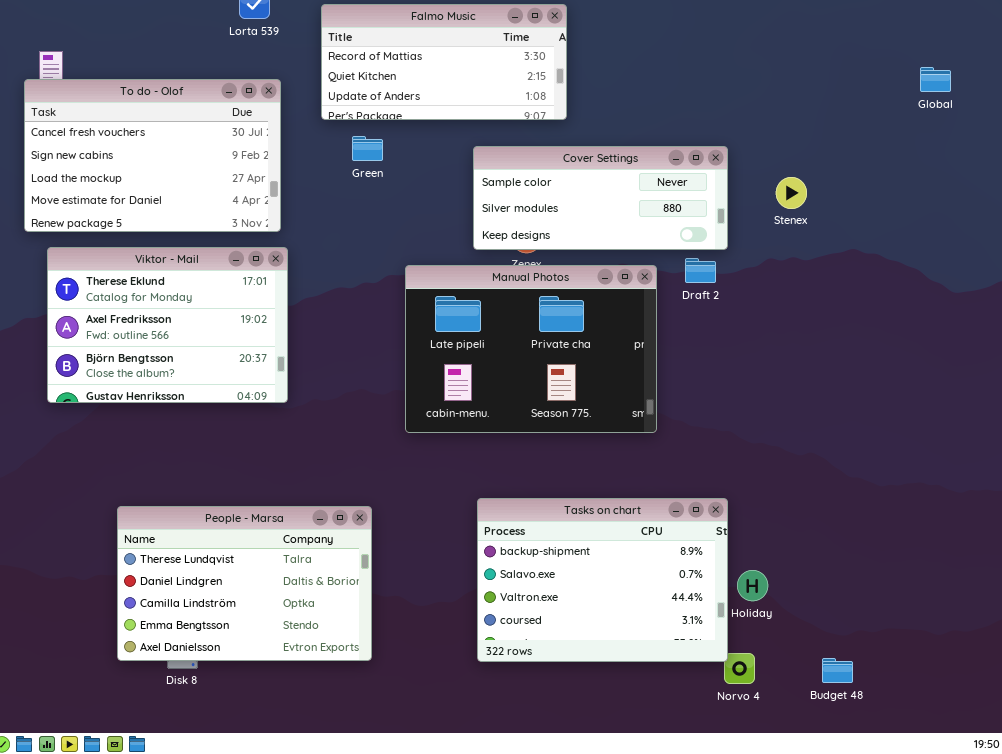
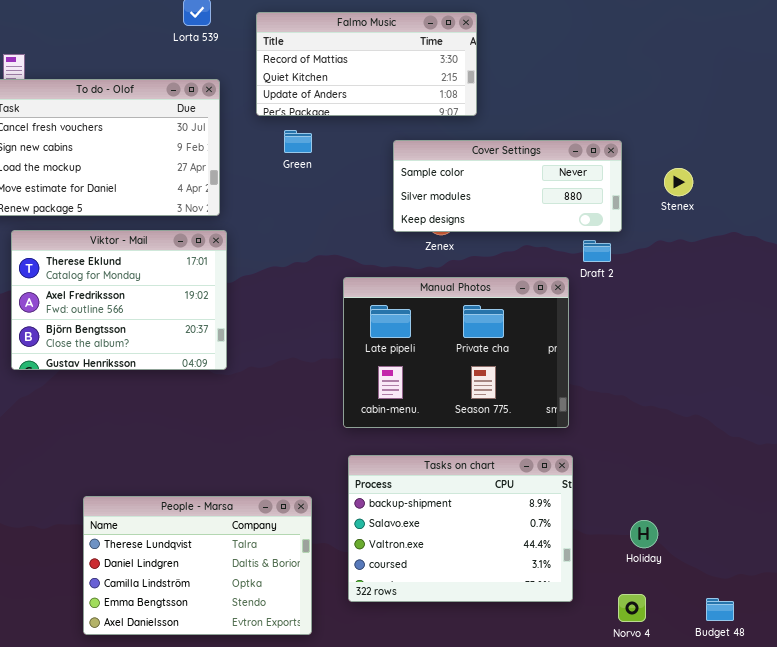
Manual Photos: [405,265,657,433] -> [343,277,569,428], moved
Tasks on chart: [477,498,728,662] -> [348,455,573,602], moved
People - Marsa: [117,506,372,661] -> [83,496,312,635], moved

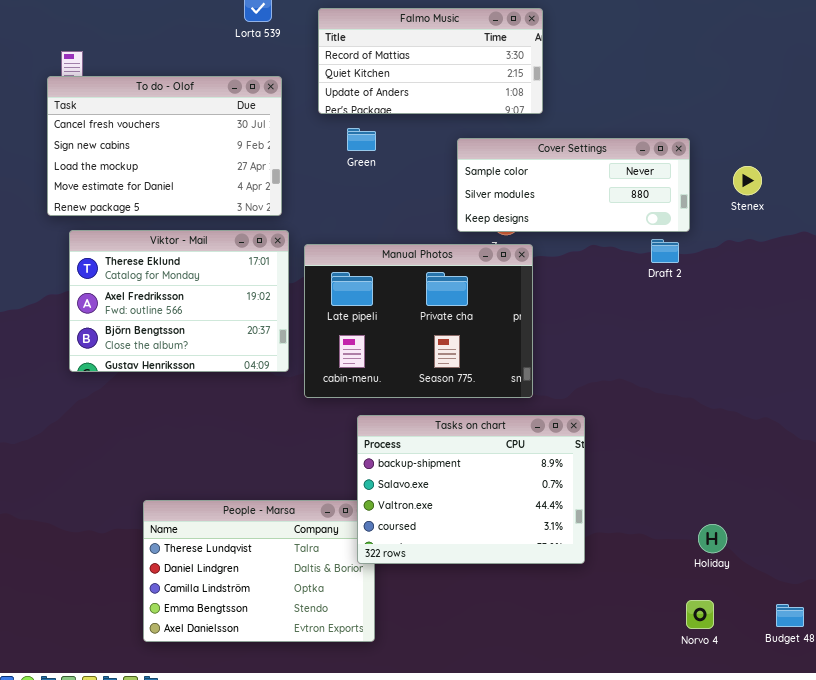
Manual Photos: [343,277,569,428] -> [304,244,533,398], moved
Tasks on chart: [348,455,573,602] -> [357,415,585,564], moved

